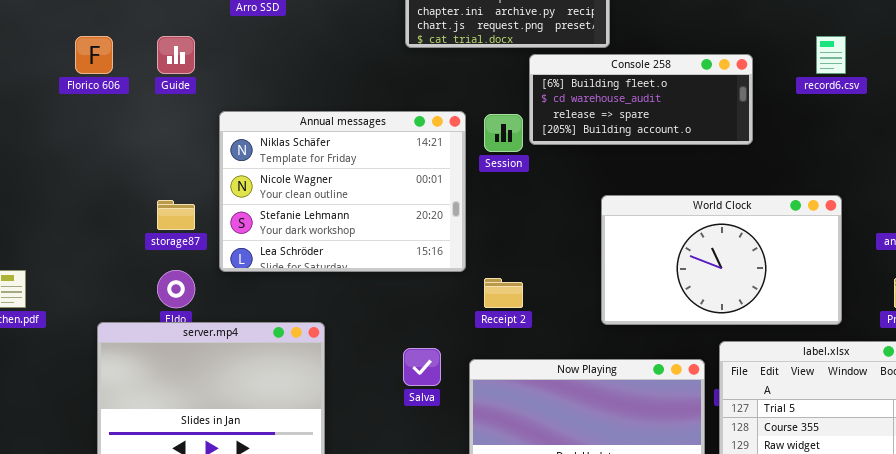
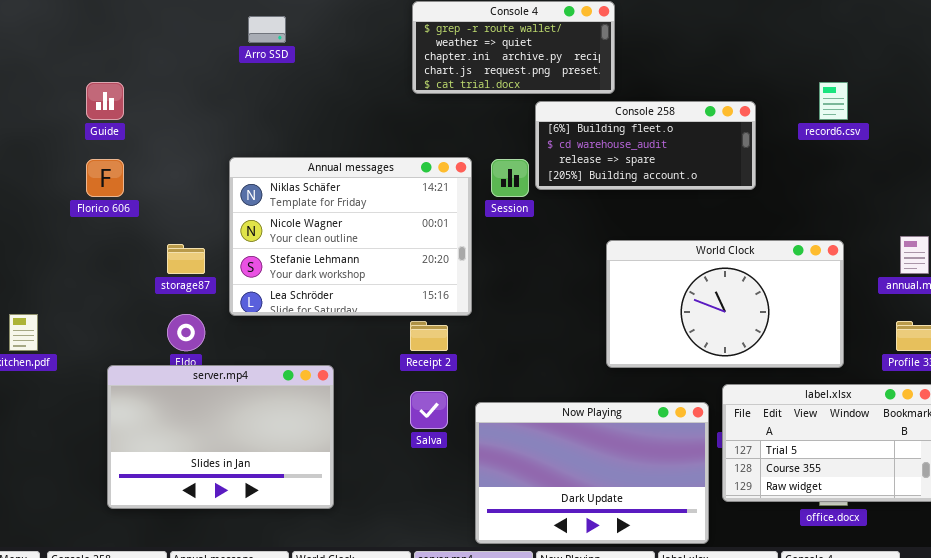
Florico 606: [75,36,113,74] -> [86,159,124,197], moved
Guide: [157,36,195,74] -> [86,82,124,120], moved
Receipt 2: [484,278,523,308] -> [410,321,448,351], moved

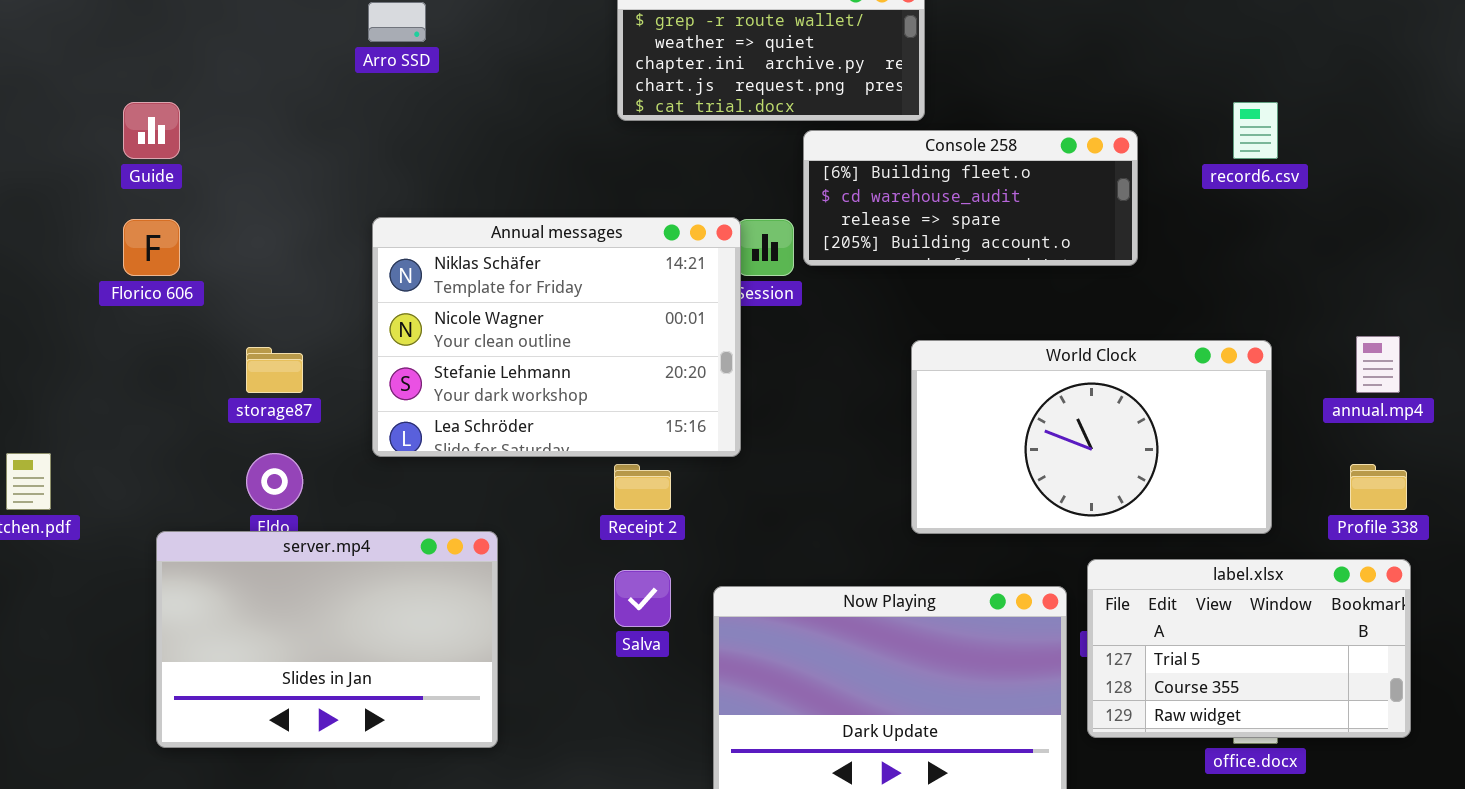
Annual messages: [229,157,472,316] -> [372,217,741,457], moved

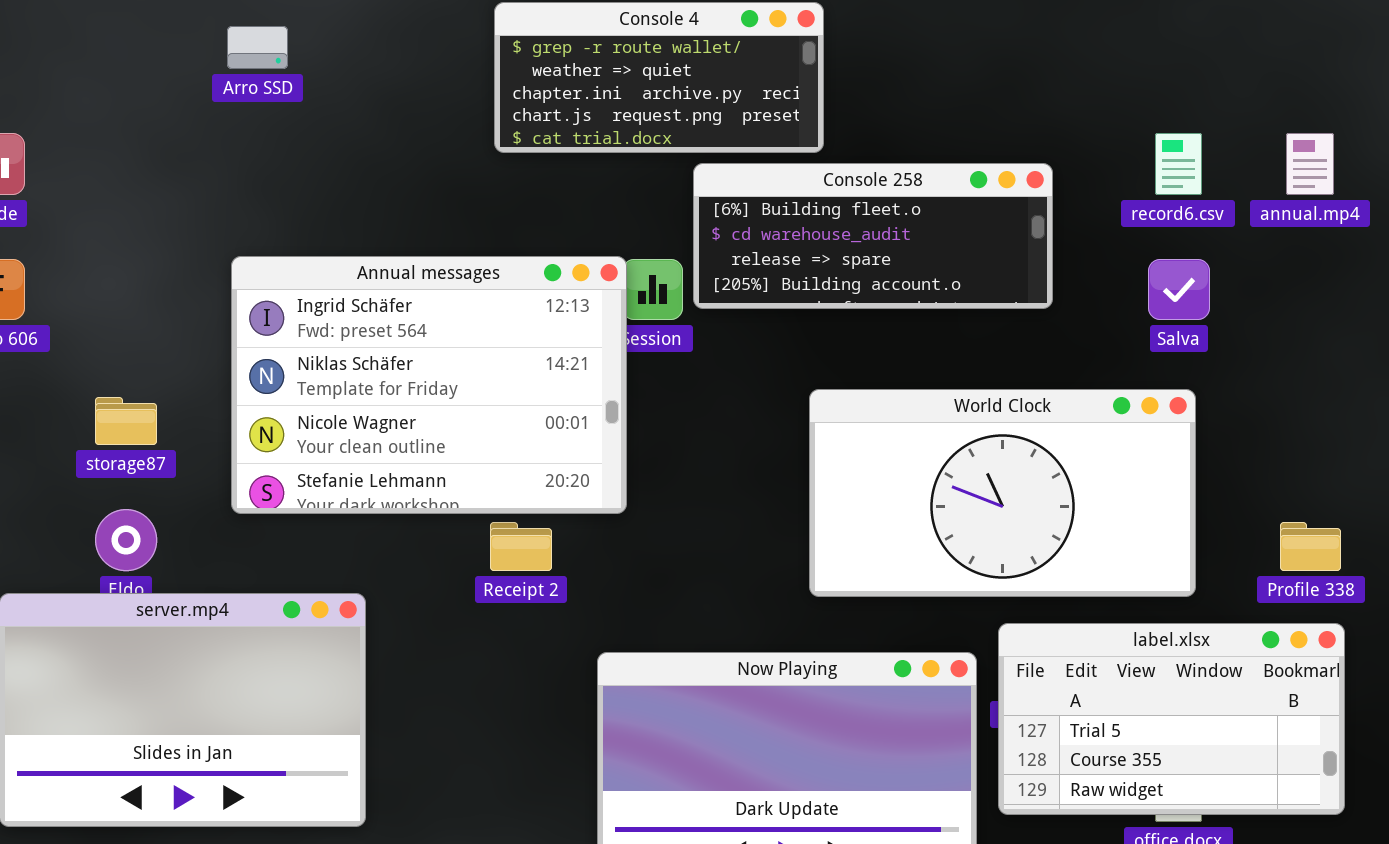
Annual messages: [372,217,741,457] -> [231,256,627,514], scrolled up 1 row
annual.mp4: [1356,336,1400,393] -> [1286,133,1334,195], moved
Salva: [614,570,671,627] -> [1148,259,1210,320], moved

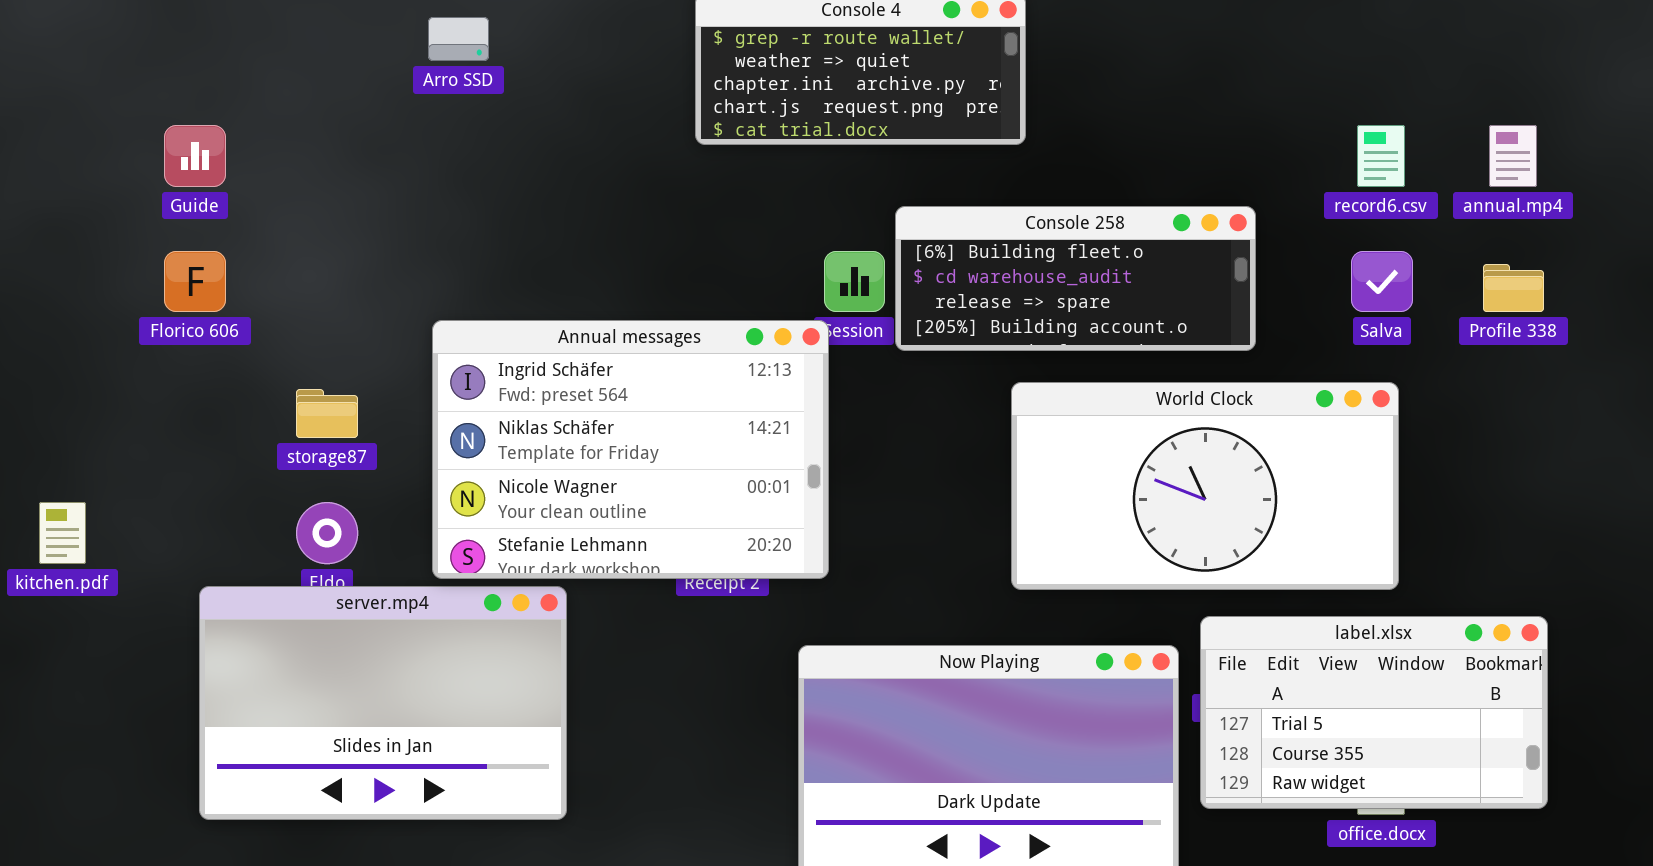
Console 258: [693,163,1053,309] -> [895,206,1256,351], moved
Annual messages: [231,256,627,514] -> [432,320,829,579], moved
Profile 338: [1280,522,1341,571] -> [1483,264,1544,312], moved

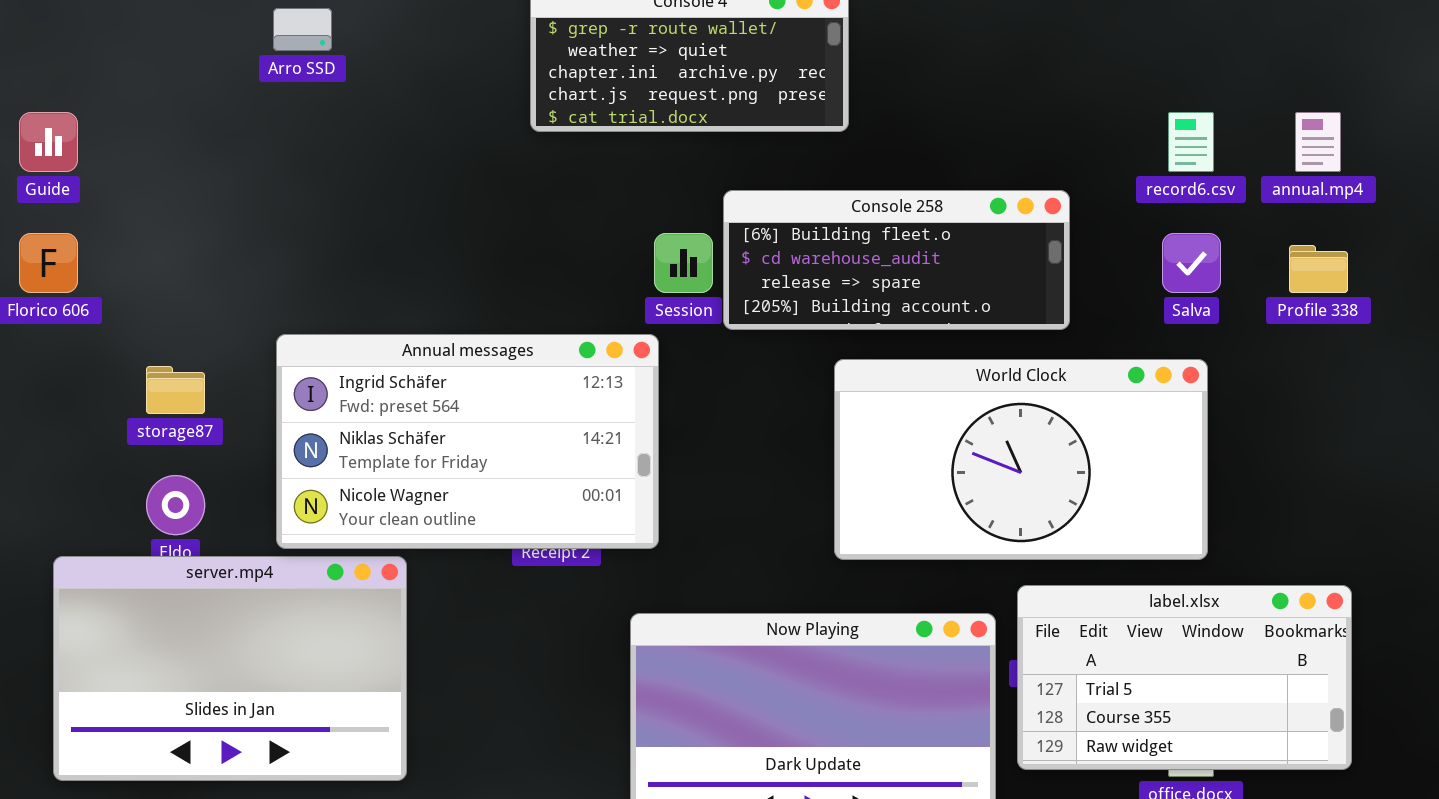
Annual messages: [432,320,829,579] -> [276,334,659,549], resized

